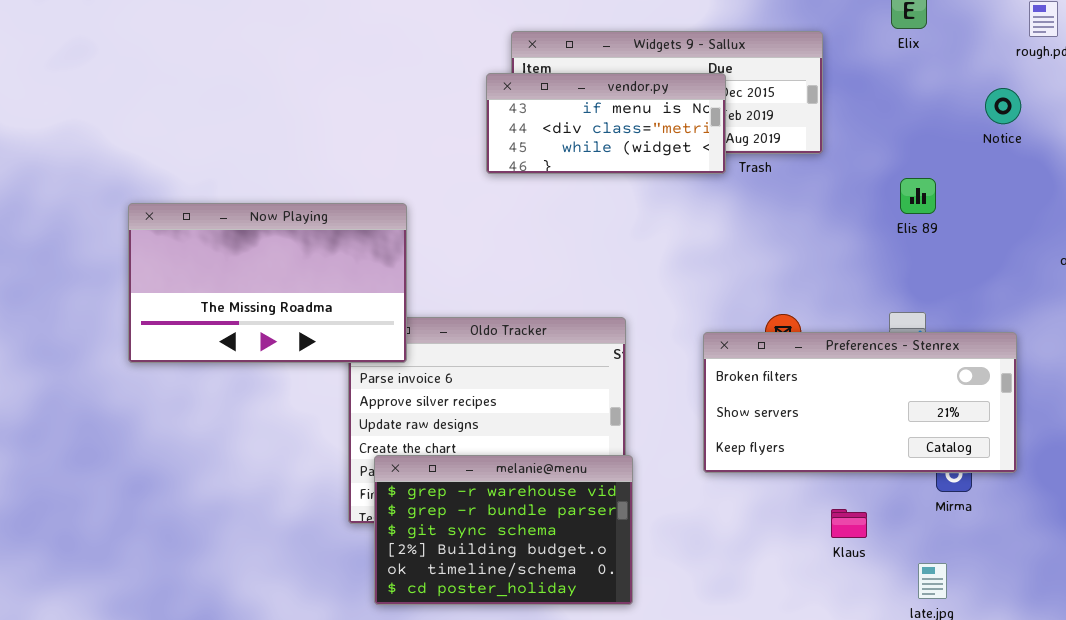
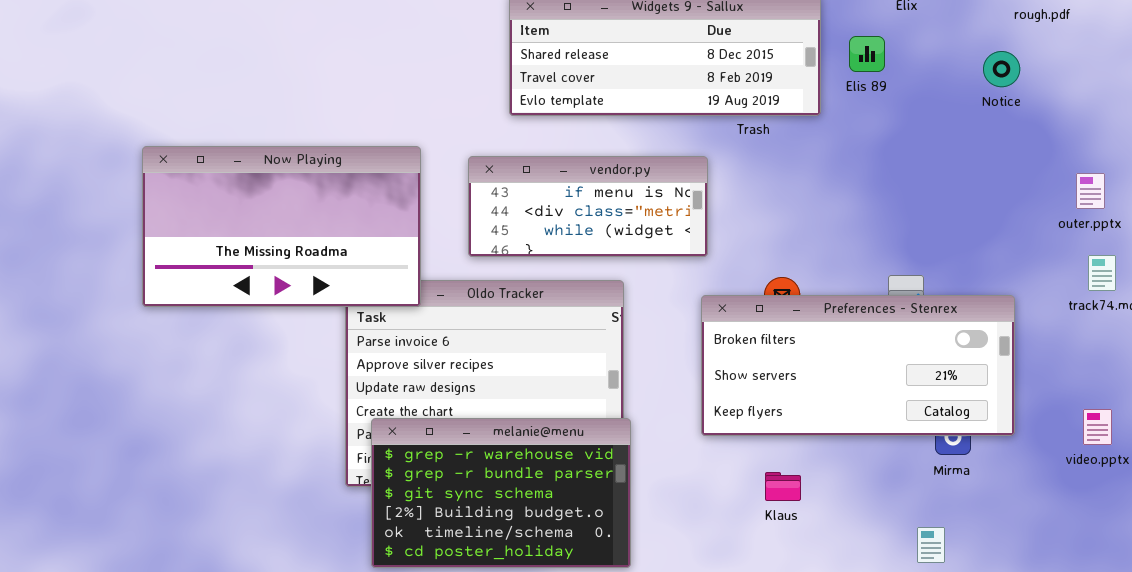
vendor.py: [486,73,726,174] -> [468,156,708,257], moved
Elis 89: [900,178,936,214] -> [849,36,885,72], moved
Now Playing: [128,203,407,363] -> [142,146,421,307], moved
Klaus: [831,509,867,538] -> [765,472,801,501], moved

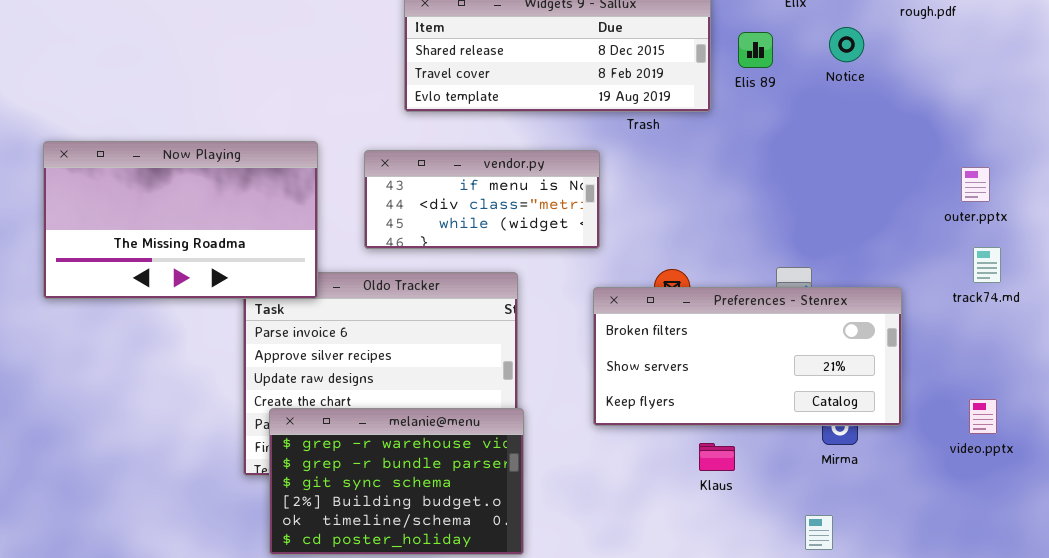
Notice: [983,51,1020,87] -> [829,27,864,62], moved
Klaus: [765,472,801,501] -> [699,443,735,471], moved

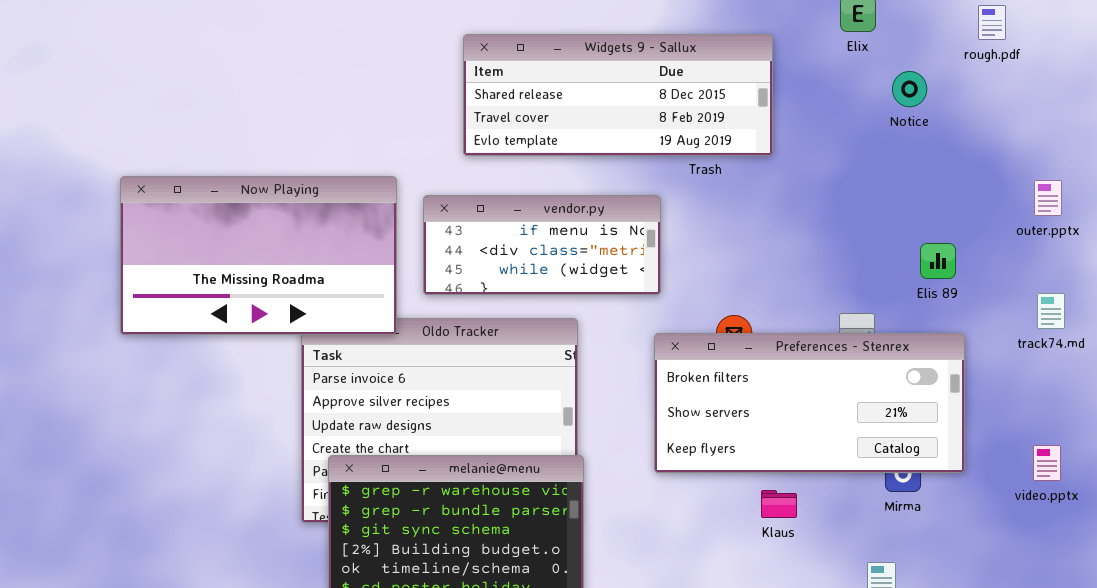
Elis 89: [738,32,773,68] -> [920,243,956,279], moved
Now Playing: [43,141,318,299] -> [120,176,397,335], moved
outer.pptx: [961,167,990,202] -> [1034,180,1062,216], moved

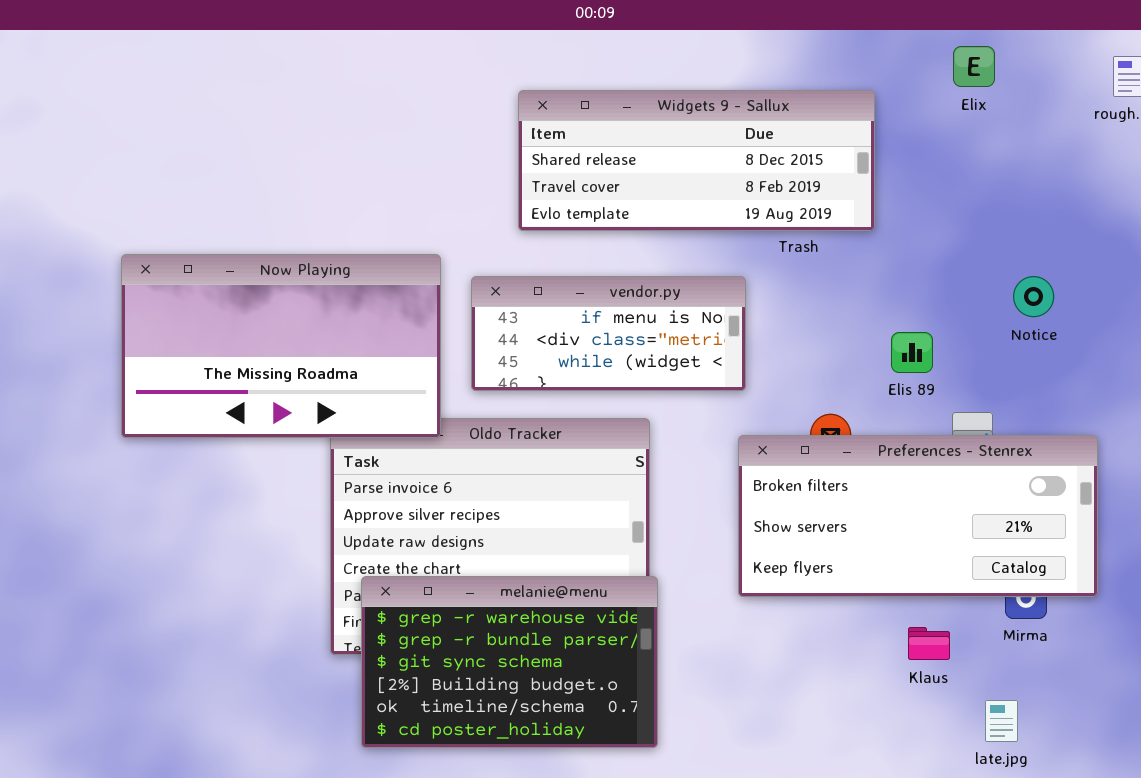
Notice: [892,71,927,107] -> [1013,276,1054,317], moved
Elis 89: [920,243,956,279] -> [891,332,933,373], moved
Klaus: [761,490,797,518] -> [908,627,950,660], moved

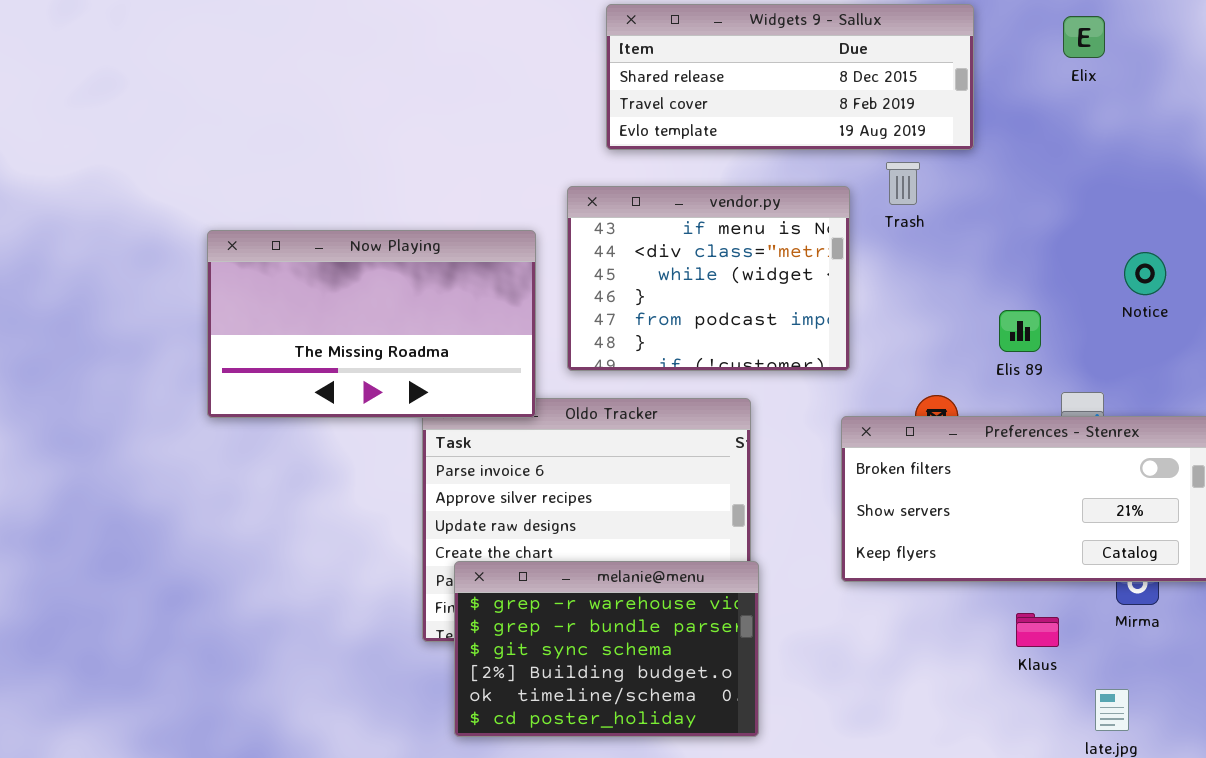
Widgets 9 - Sallux: [518,90,875,231] -> [606,4,974,150], moved
vendor.py: [471,276,746,391] -> [567,186,850,371], resized

